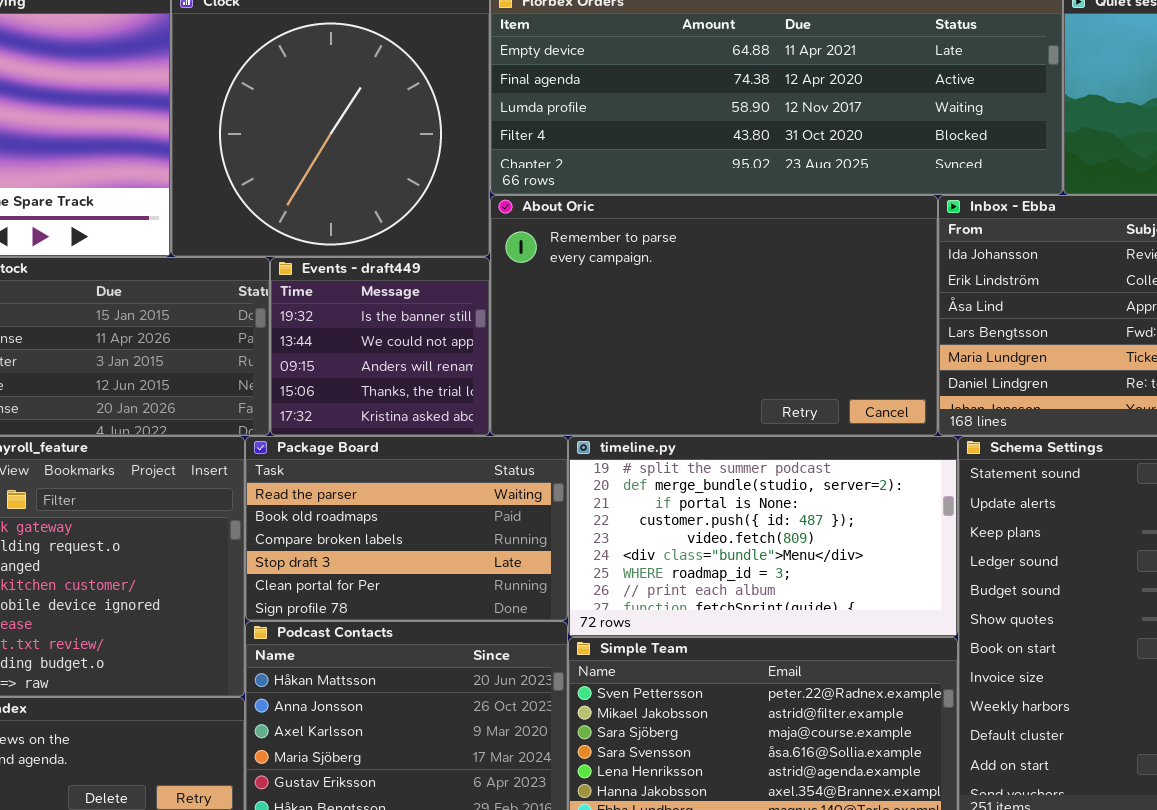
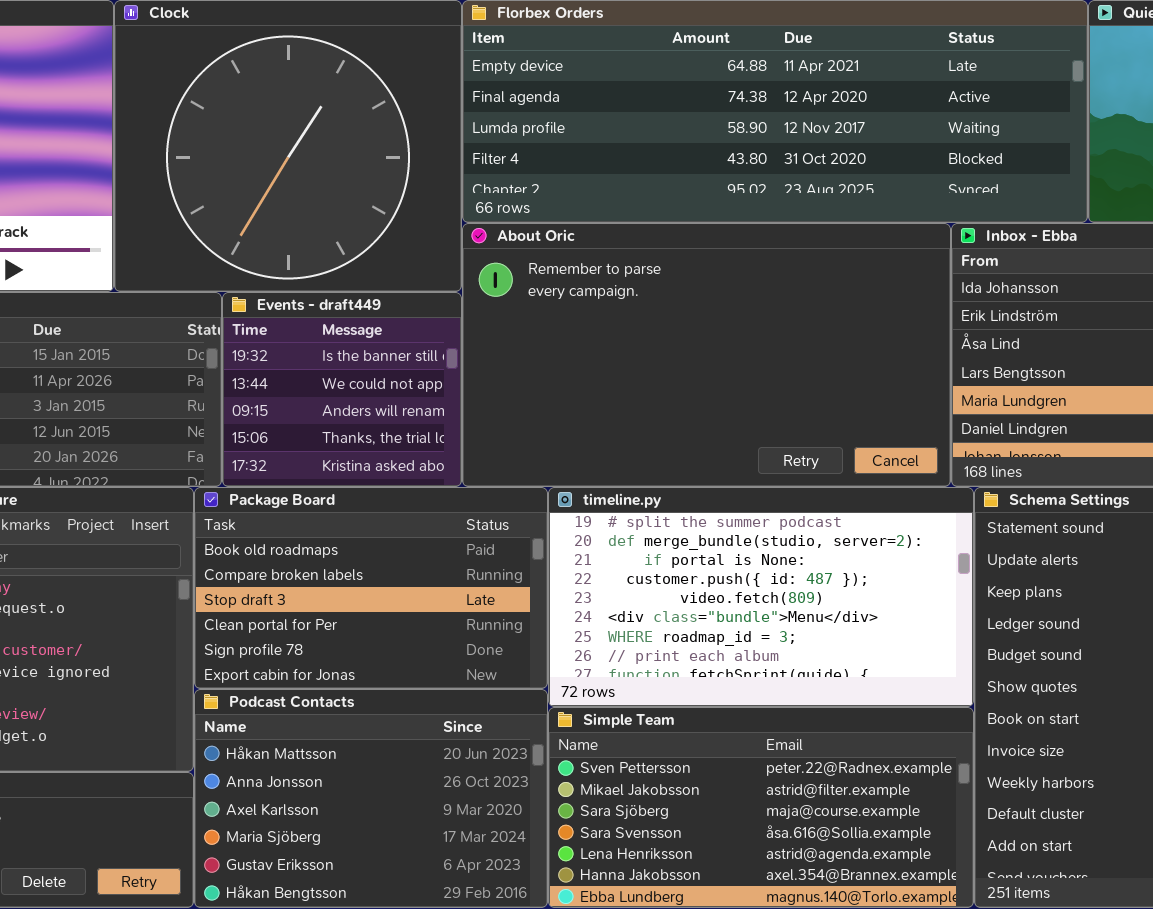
Package Board: [245,436,568,621] -> [194,487,548,689], scrolled down 1 row

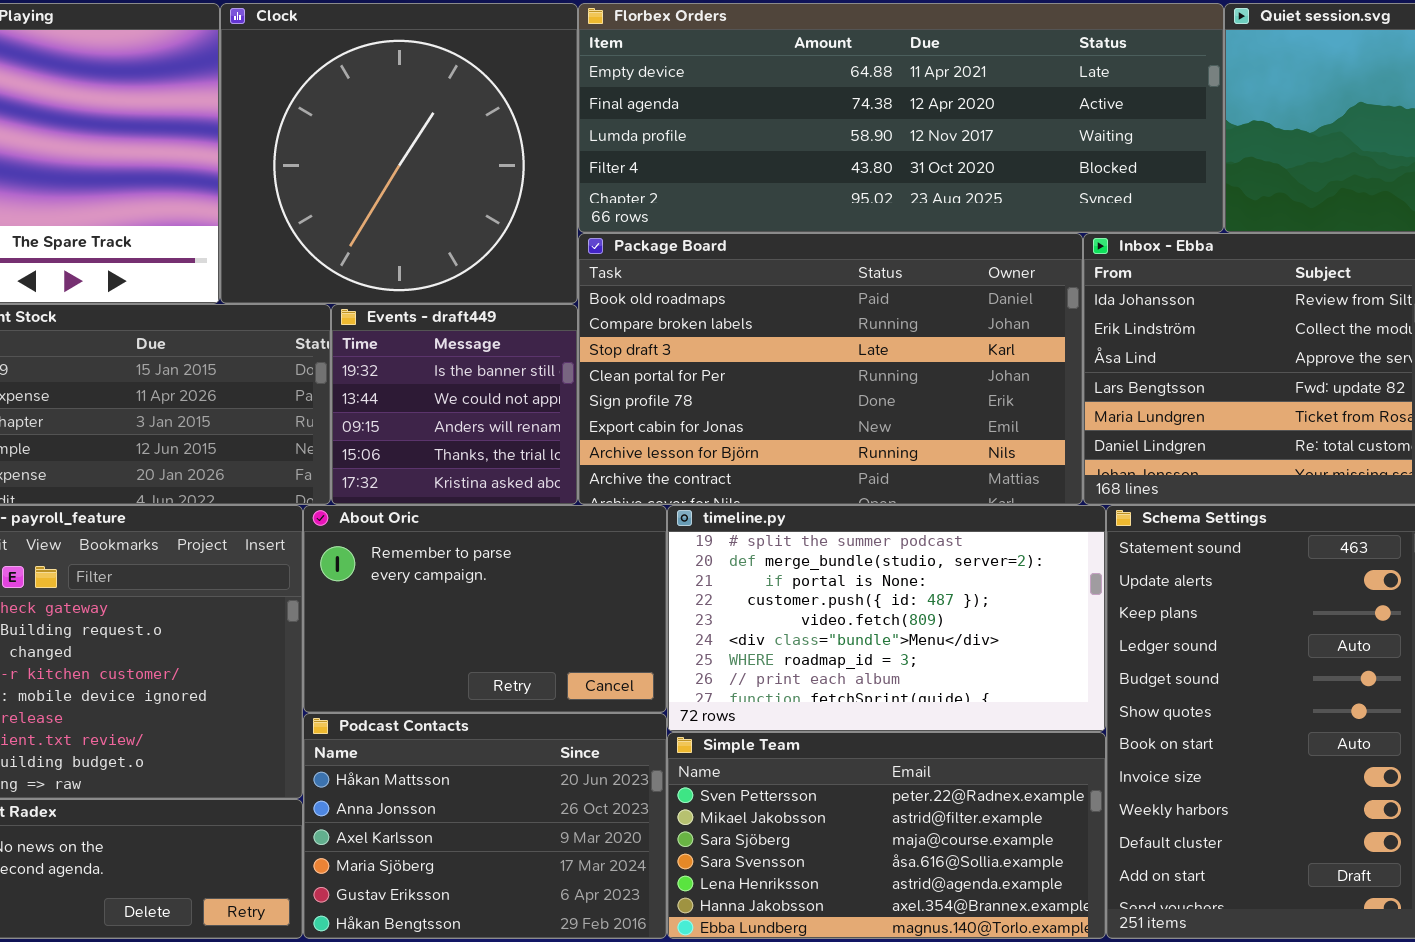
About Oric: [462,223,951,487] -> [303,505,667,713], moved, resized
Package Board: [194,487,548,689] -> [578,233,1083,505], moved, resized

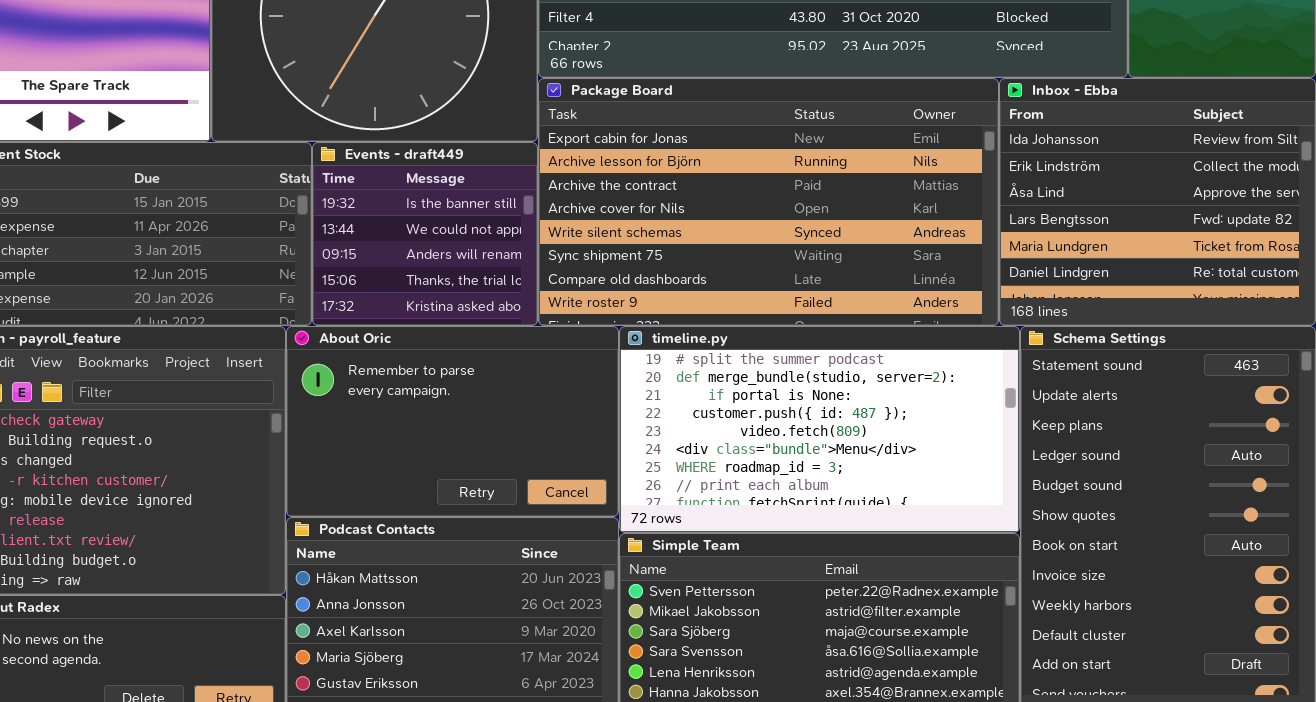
Package Board: [578,233,1083,505] -> [538,78,999,326], scrolled down 5 rows

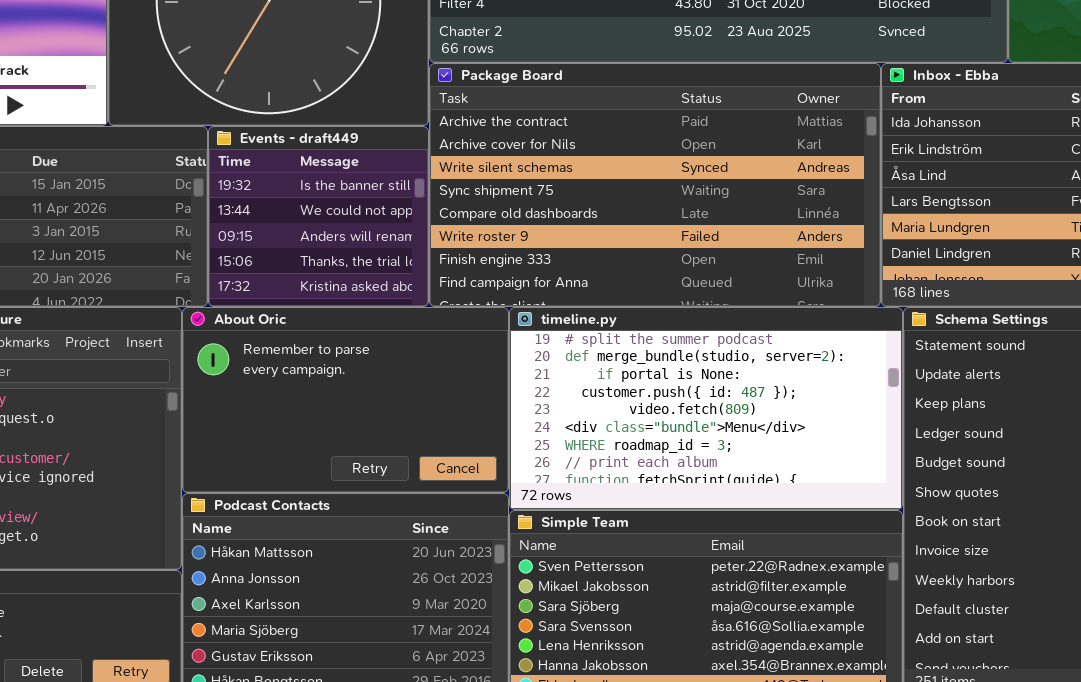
Package Board: [538,78,999,326] -> [429,63,881,307], scrolled down 2 rows

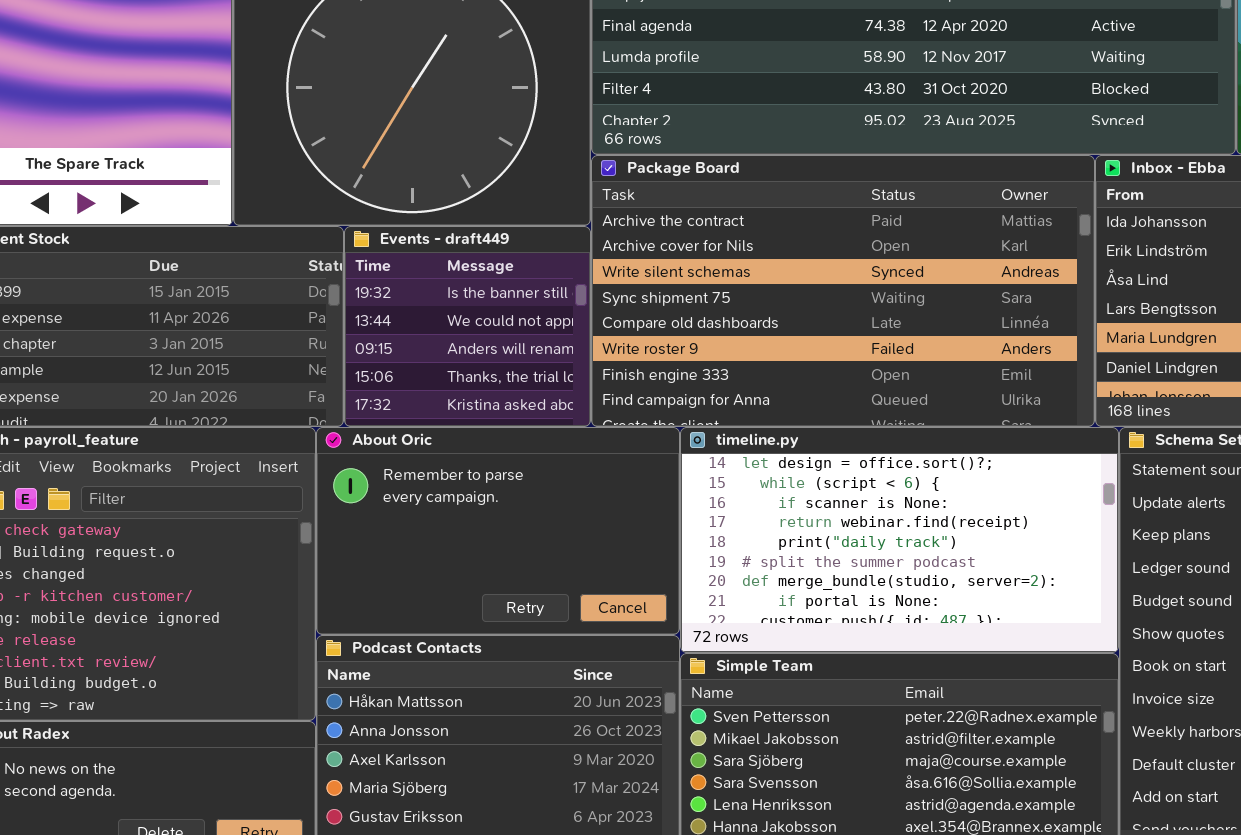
timeline.py: [509,307,903,510] -> [680,427,1119,653], scrolled up 5 rows

